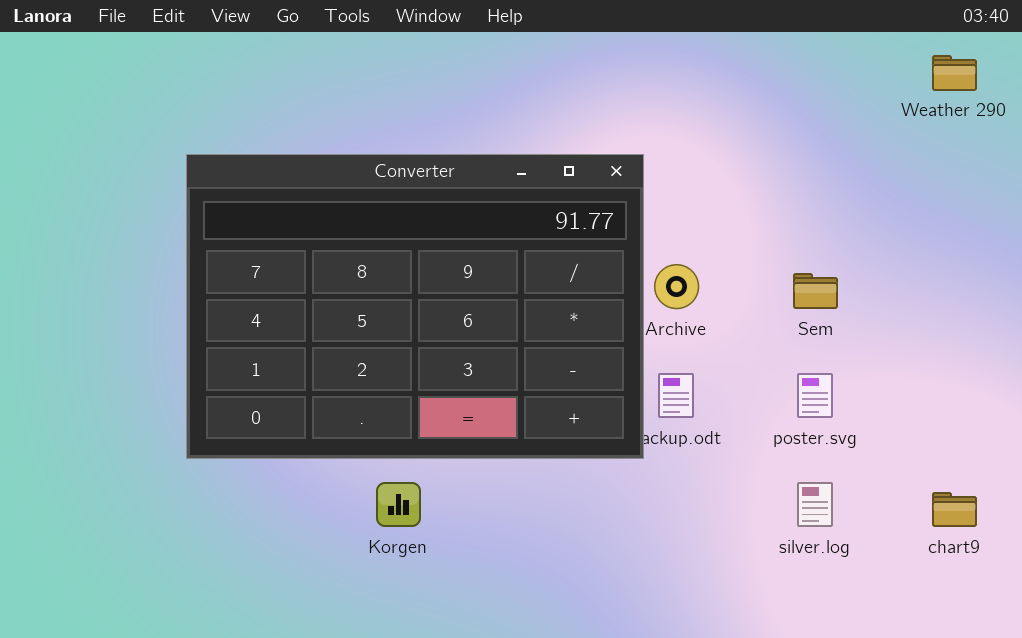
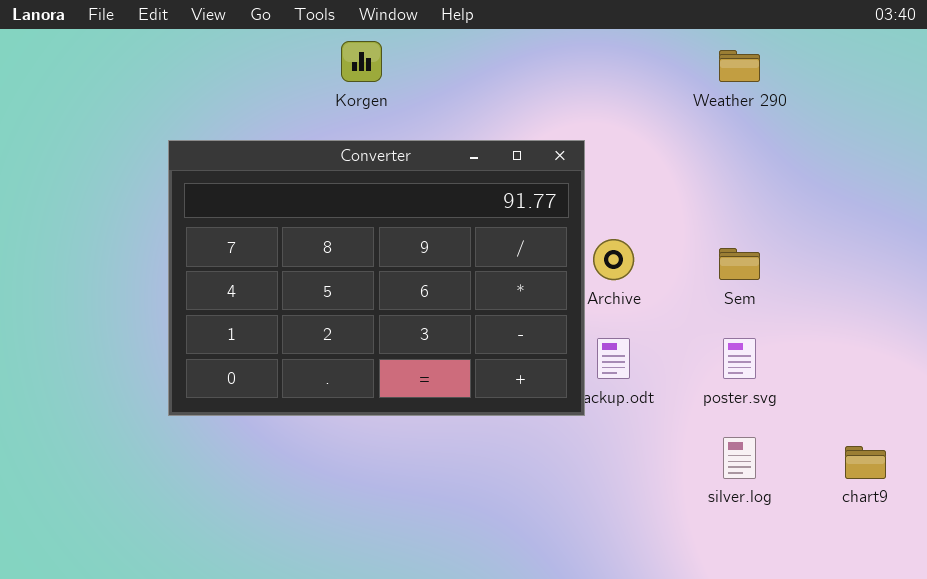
Weather 290: [932,55,977,91] -> [719,50,760,82], moved
Korgen: [376,482,421,527] -> [341,41,382,82], moved

